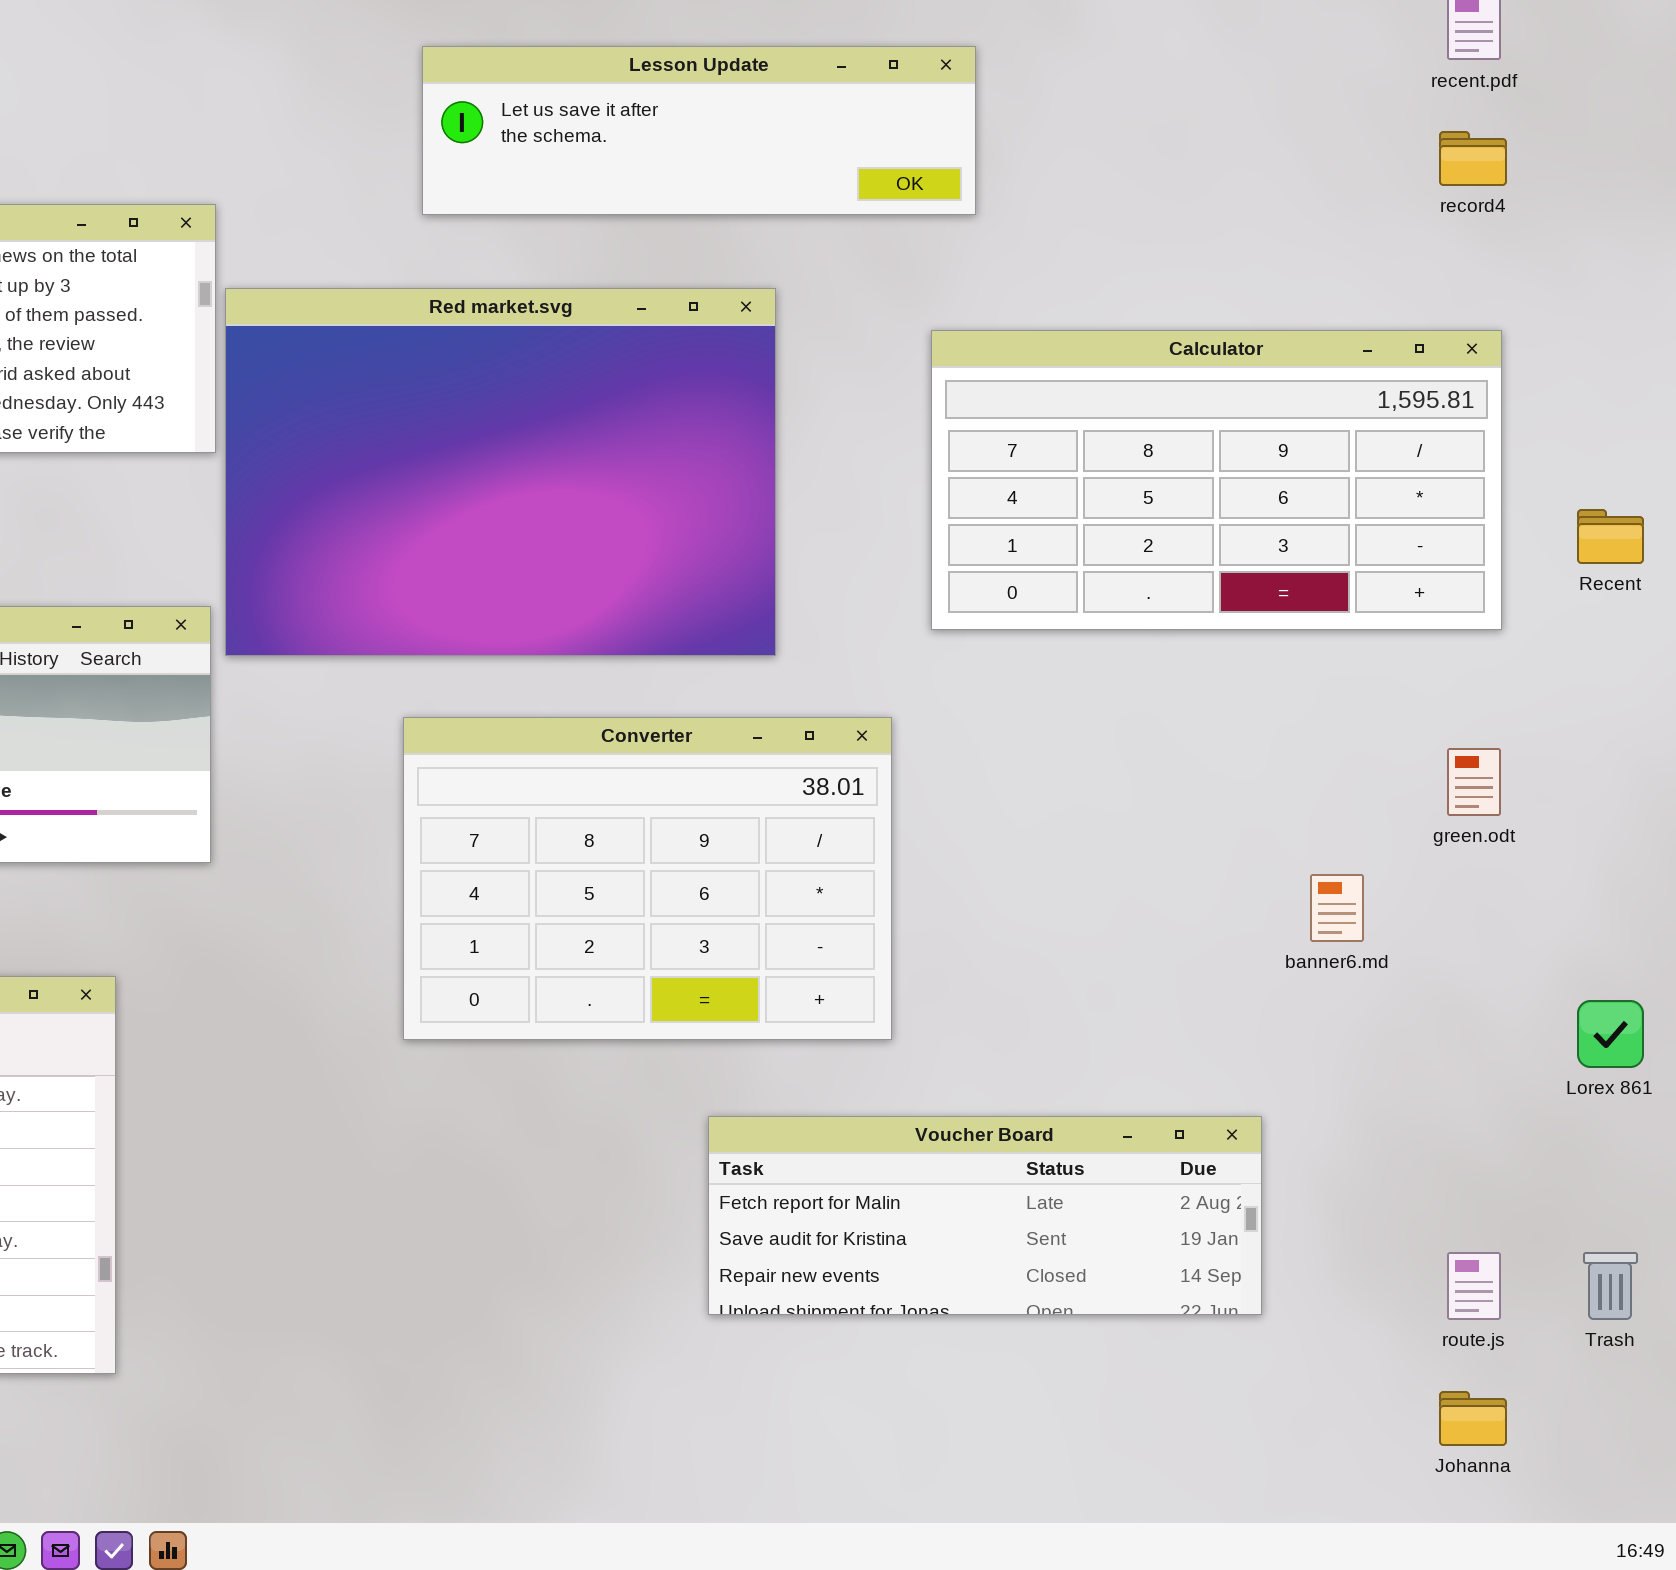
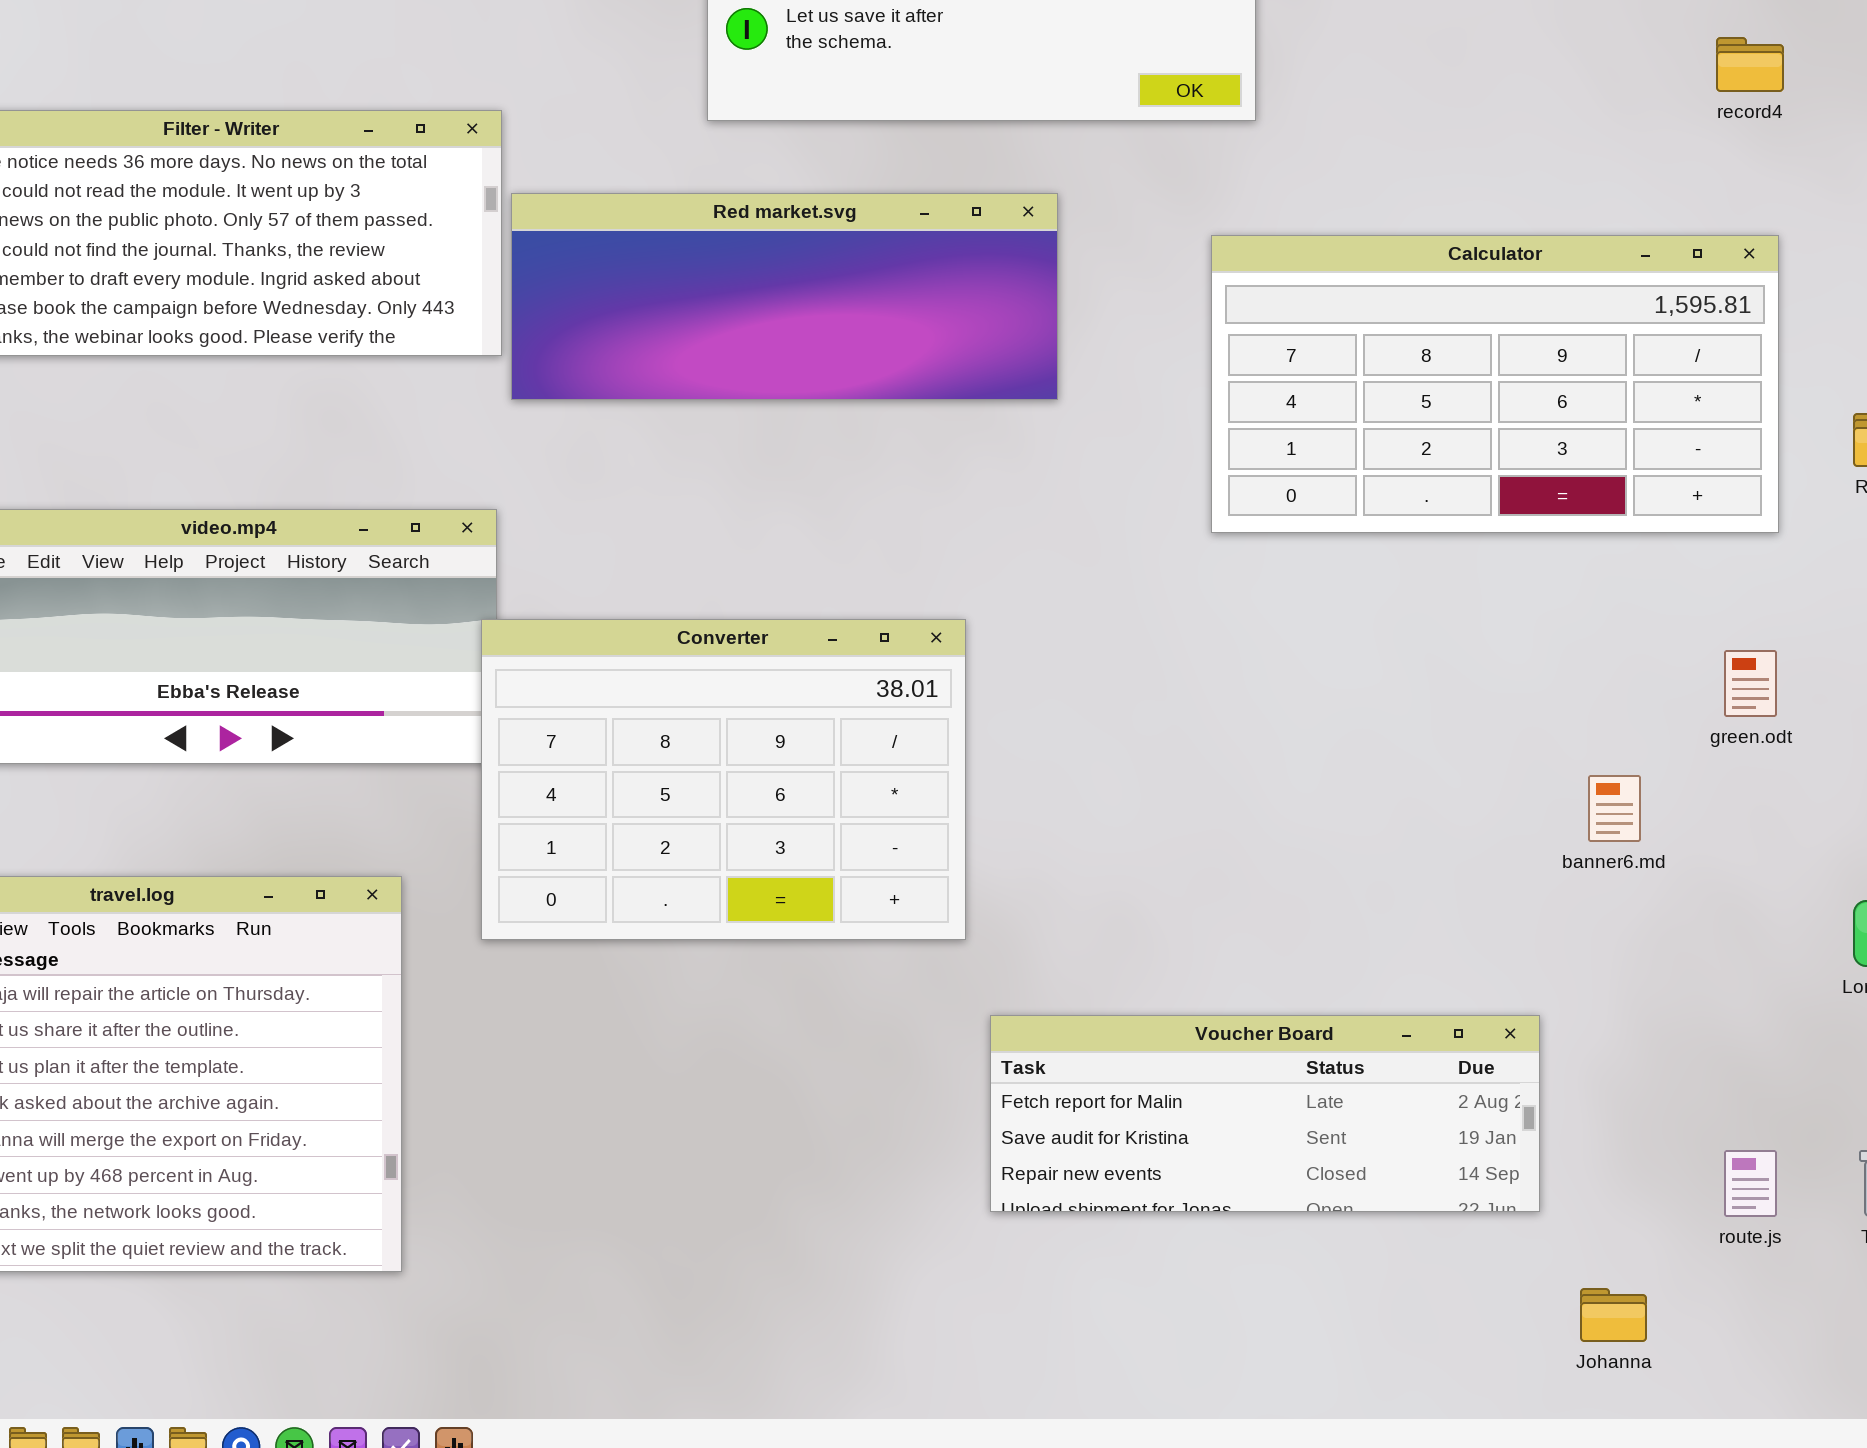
Red market.svg: [225,288,776,656] -> [511,193,1058,400], resized
Converter: [403,717,892,1040] -> [481,619,966,940], moved
Johanna: [1439,1391,1507,1446] -> [1580,1288,1647,1342], moved

